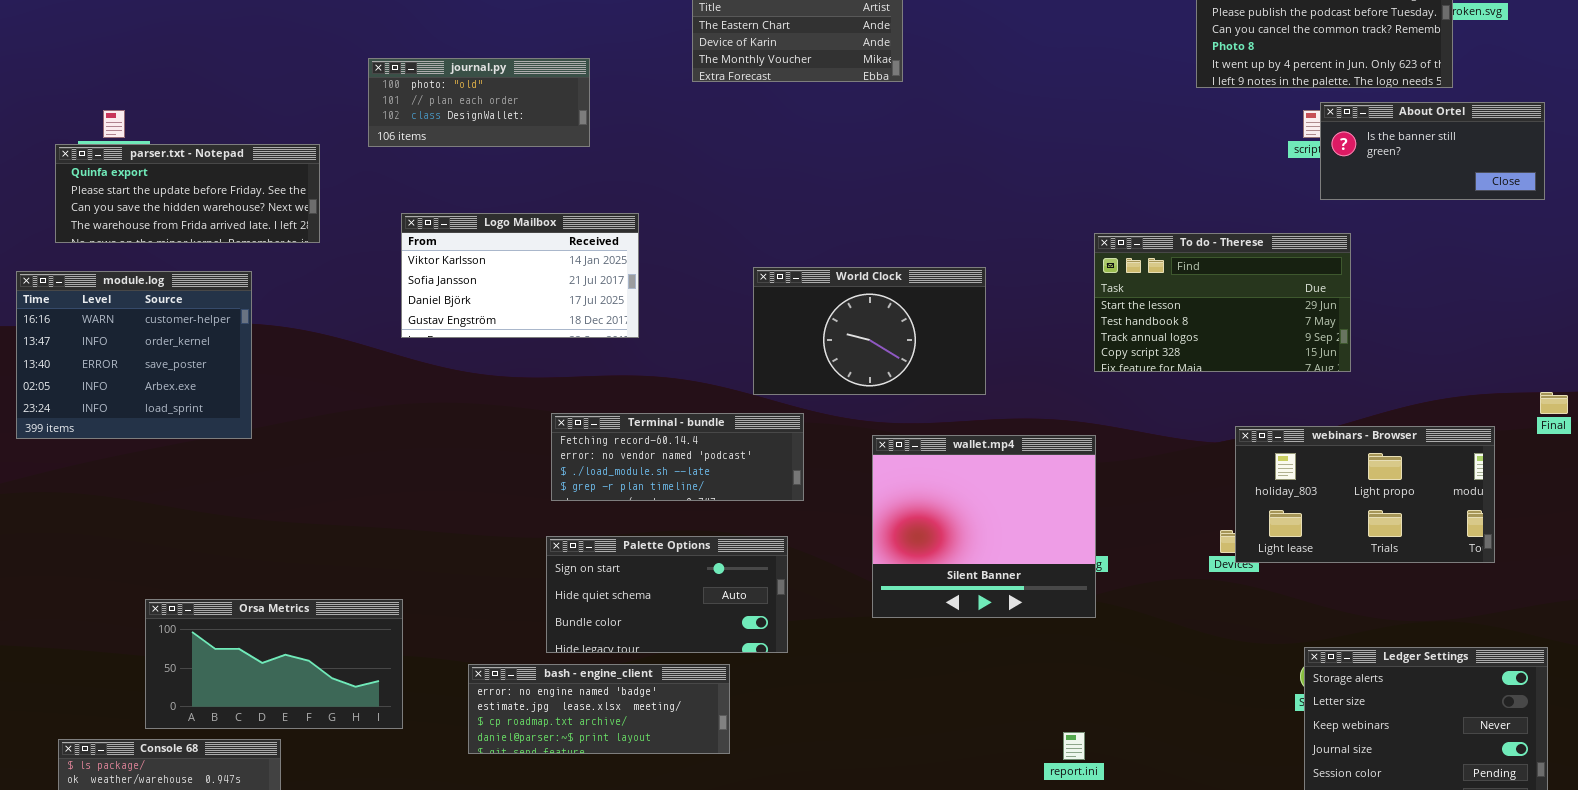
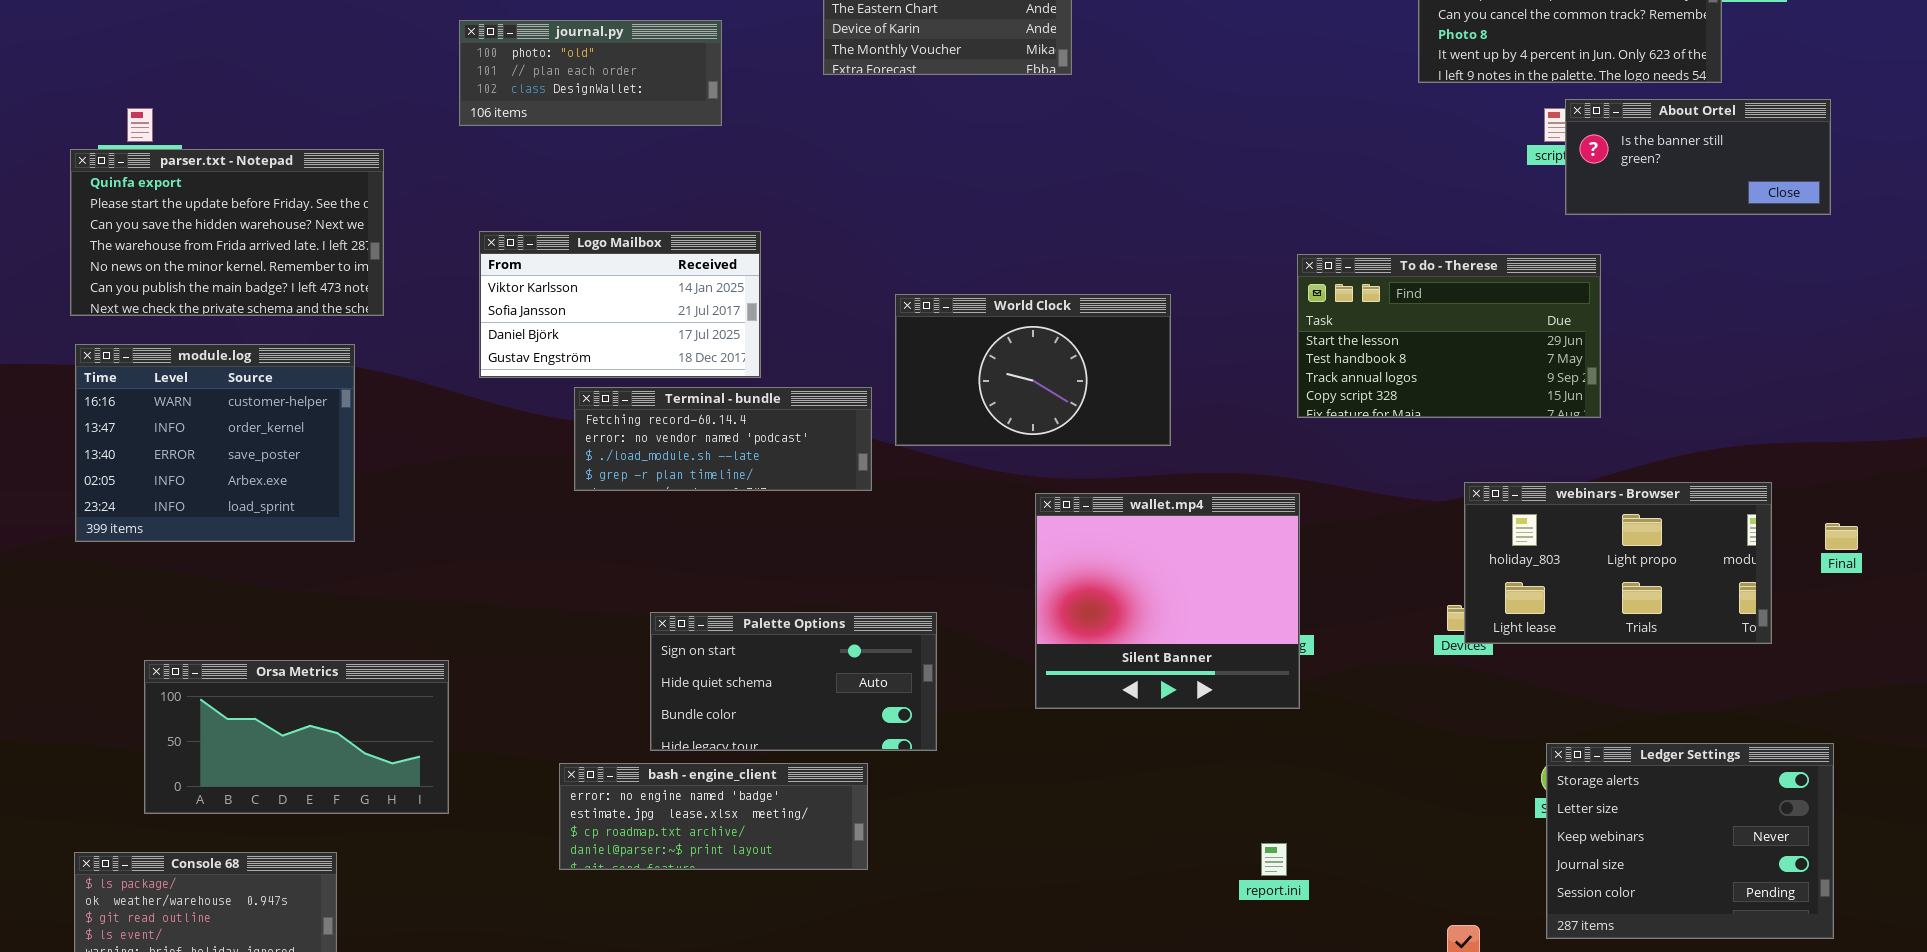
journal.py: [368,58,590,147] -> [459,20,722,126], moved
parser.txt - Notepad: [55,144,320,243] -> [70,149,384,316], resized
module.log: [16,271,252,439] -> [75,344,355,542], moved
Final: [1540,392,1568,414] -> [1825,523,1858,550], moved
Terminal - bundle: [551,413,804,501] -> [574,387,872,491], moved
Orsa Metrics: [145,599,403,729] -> [144,660,449,814], moved

